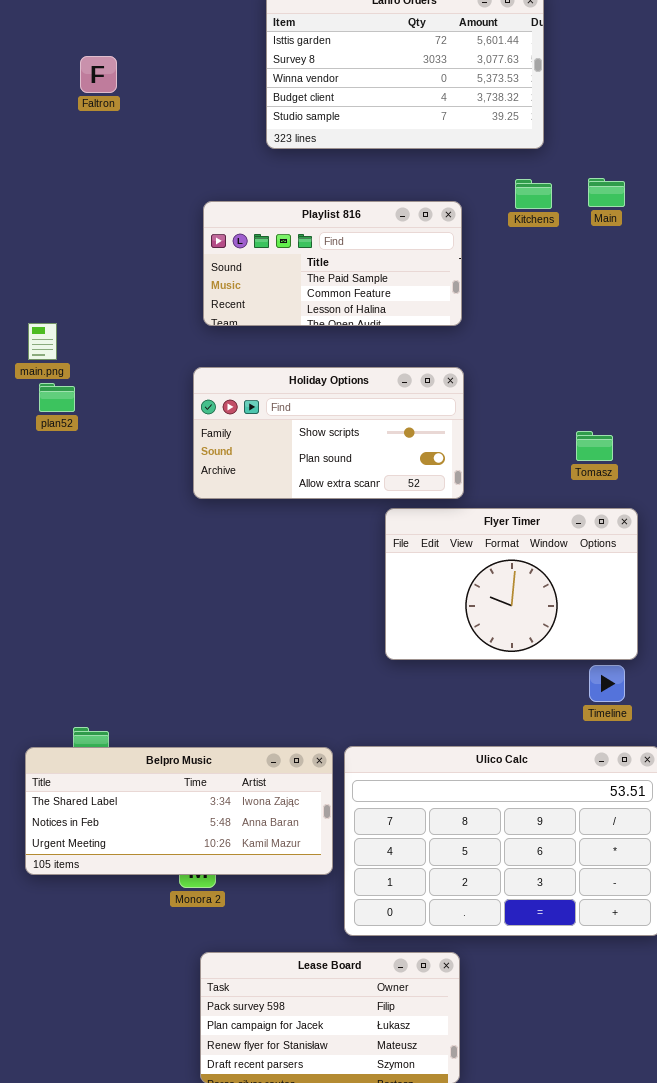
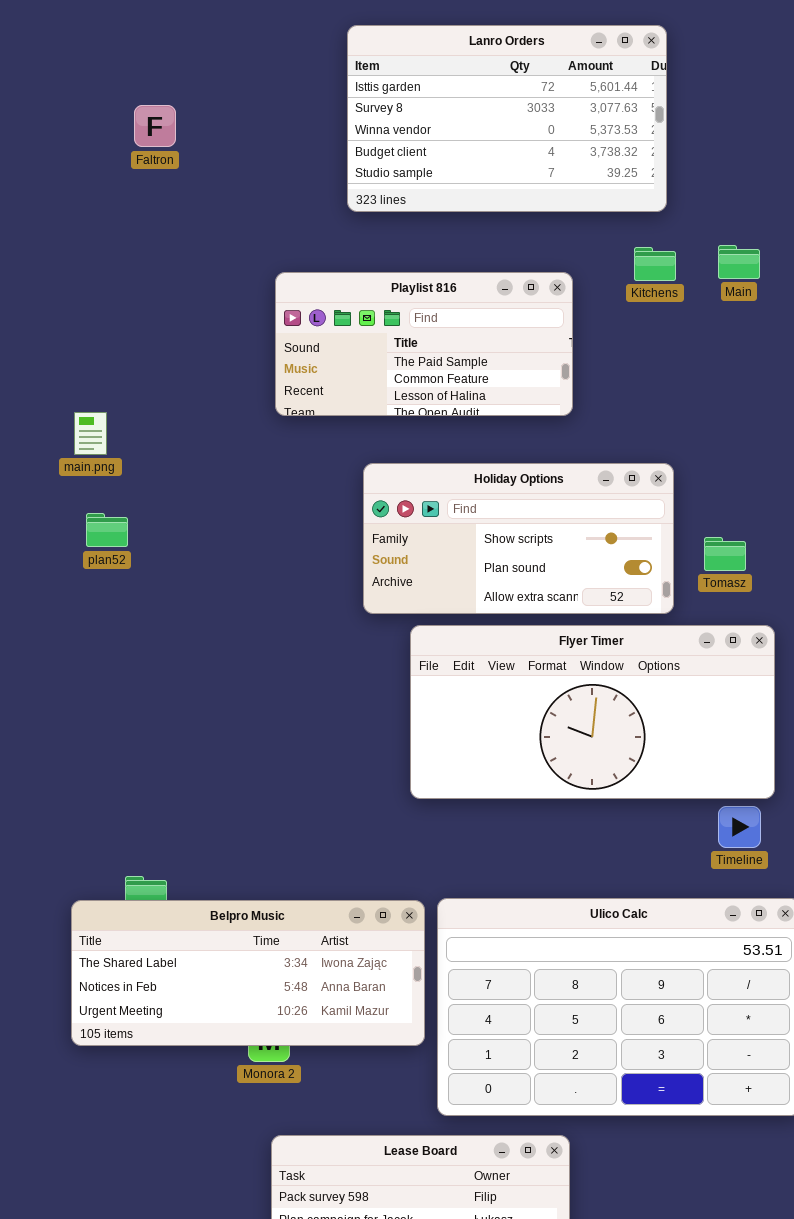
Holiday Options: [193,367,464,499] -> [363,463,674,614], moved
plan52: [39,383,75,412] -> [86,513,128,547], moved
Flyer Timer: [385,508,638,660] -> [410,625,775,799], resized

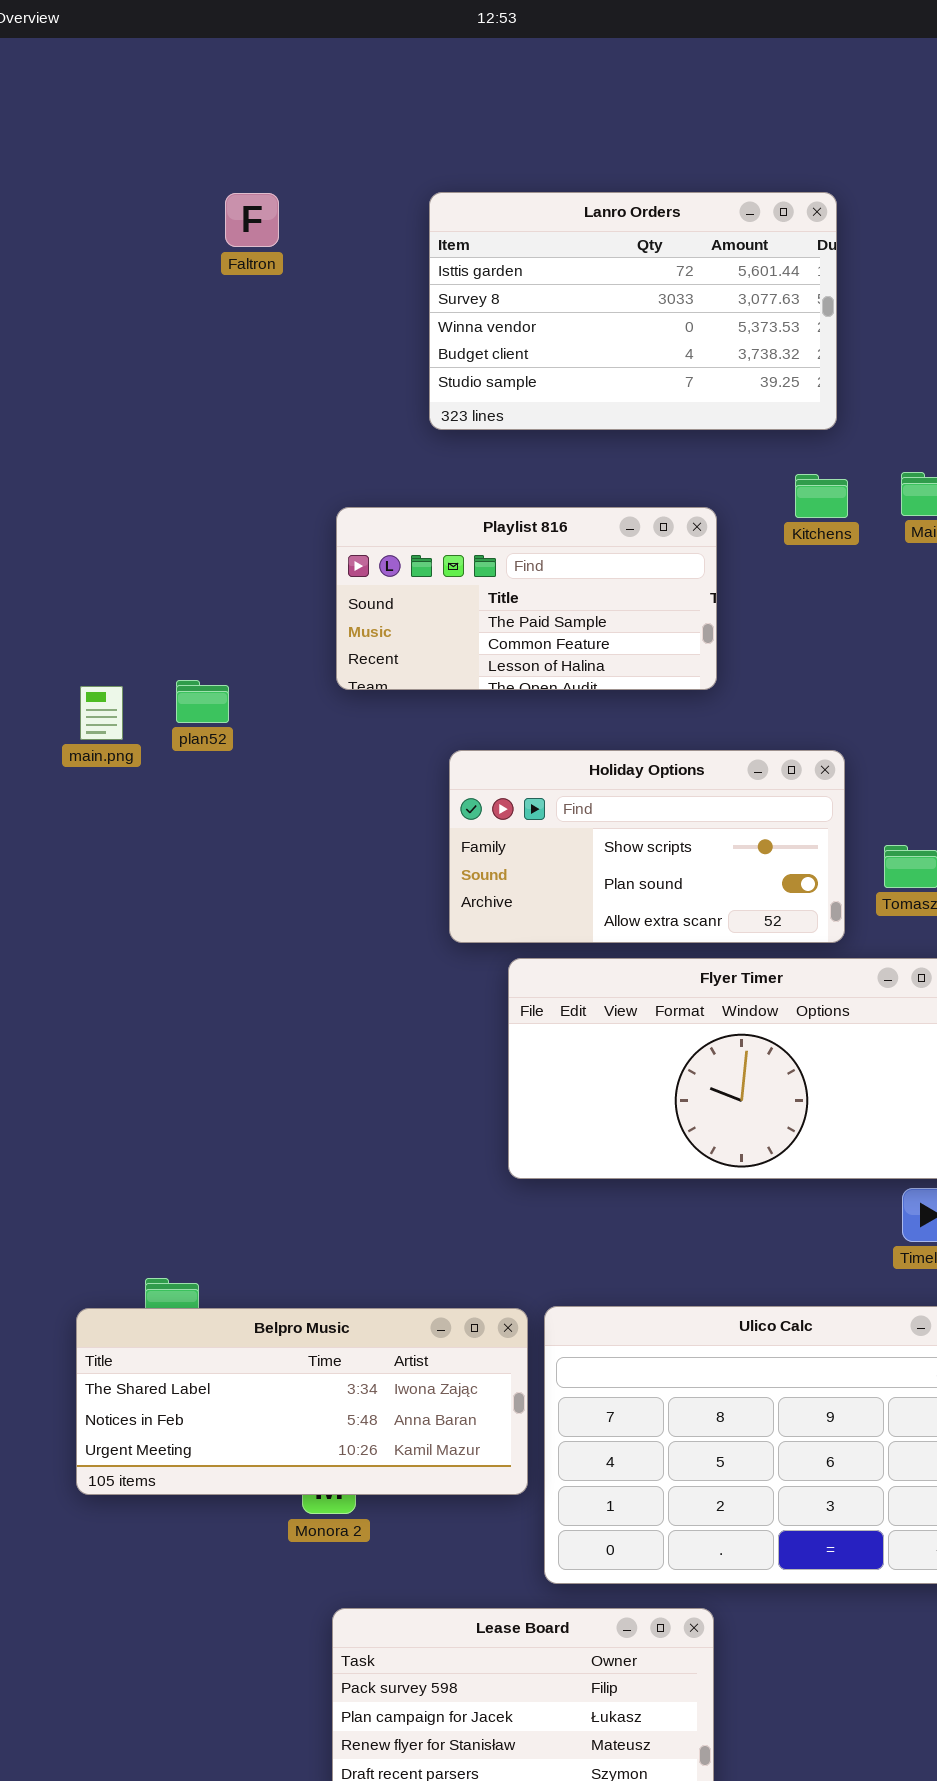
Faltron: [134,105,176,147] -> [225,193,279,247], moved
plan52: [86,513,128,547] -> [176,680,229,723], moved

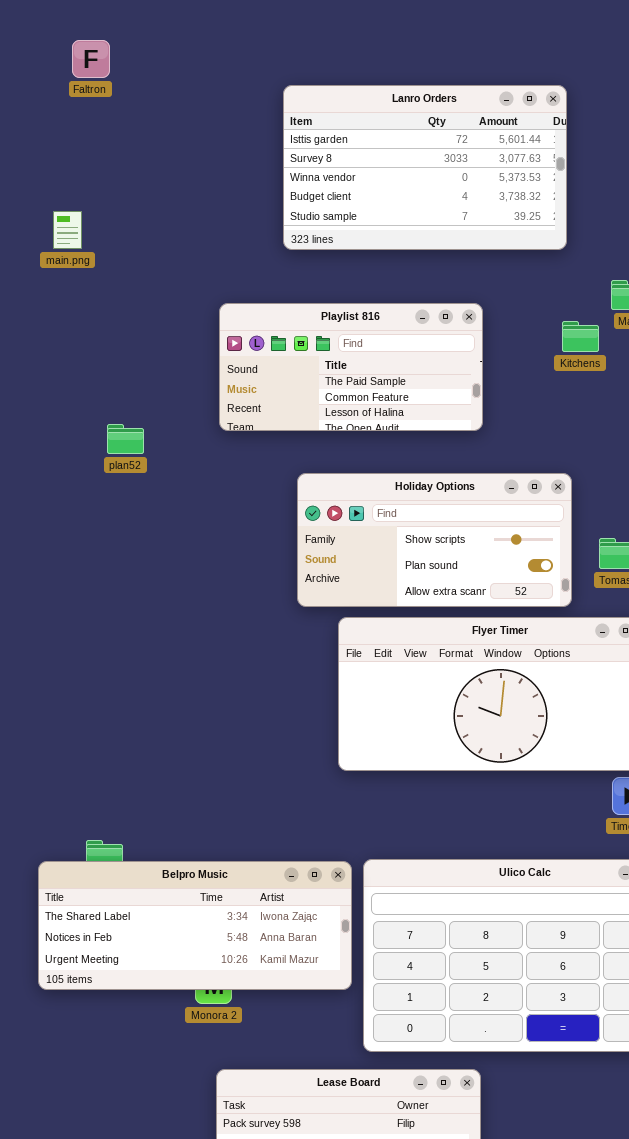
Faltron: [225,193,279,247] -> [72,40,110,78], moved
Kitchens: [795,474,848,518] -> [562,321,599,352], moved
main.png: [80,686,123,740] -> [53,211,82,249], moved

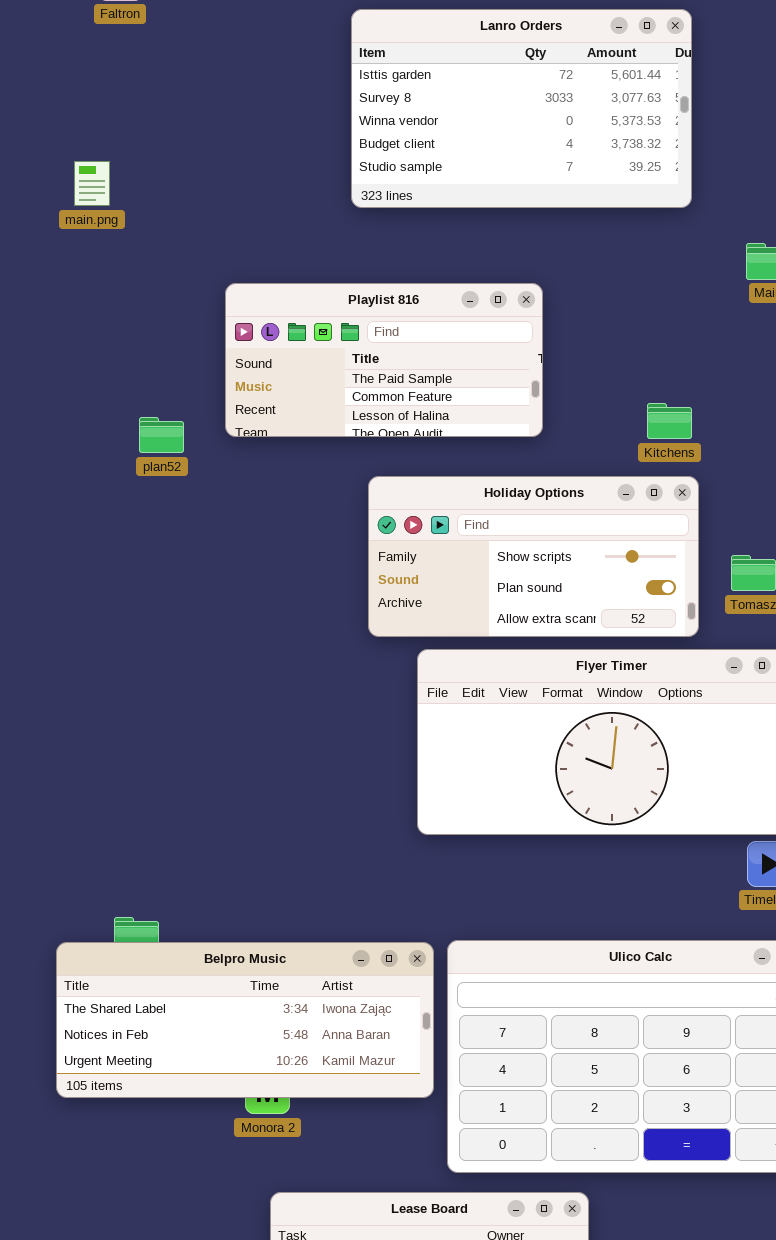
Playlist 816: [219,303,483,431] -> [225,283,543,437], moved
Kitchens: [562,321,599,352] -> [647,403,692,439], moved

